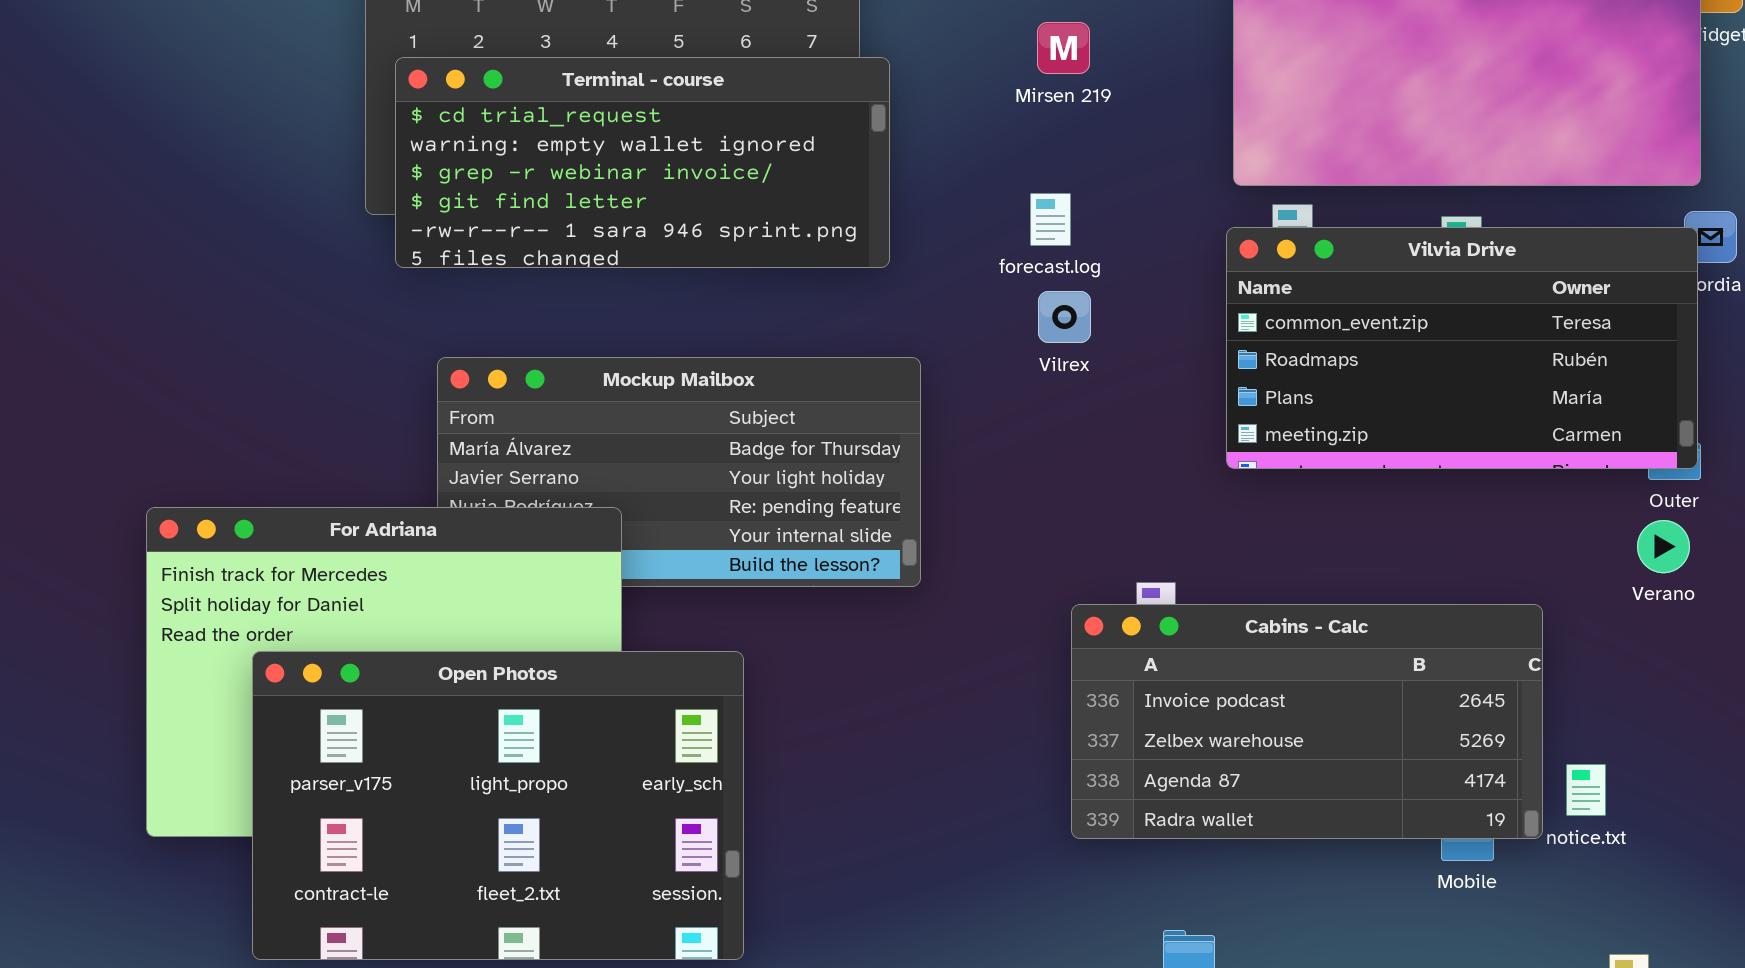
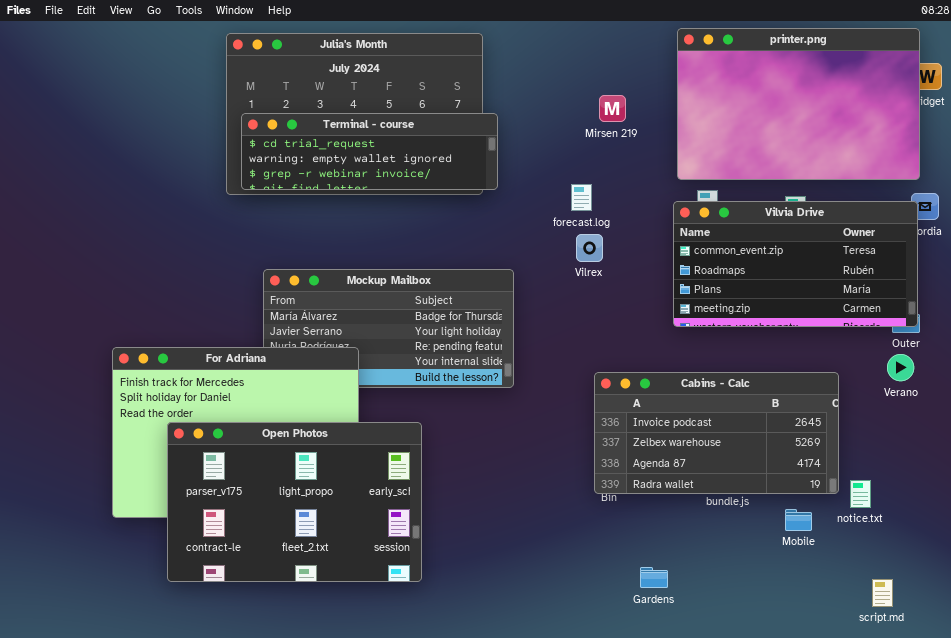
Mirsen 219: [1037,22,1090,74] -> [599,95,626,122], moved
Terminal - course: [395,57,890,268] -> [241,113,498,190], resized
Cabins - Calc: [1071,604,1543,839] -> [594,372,839,494], moved

